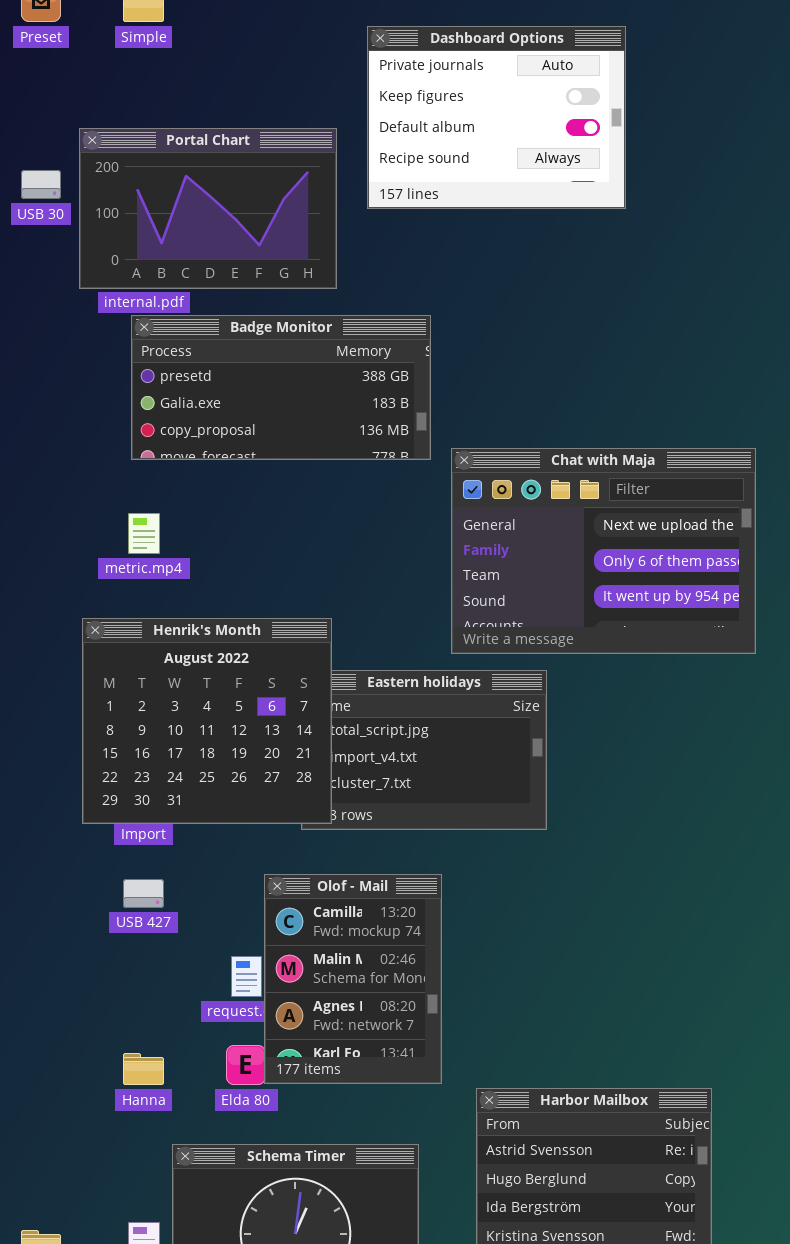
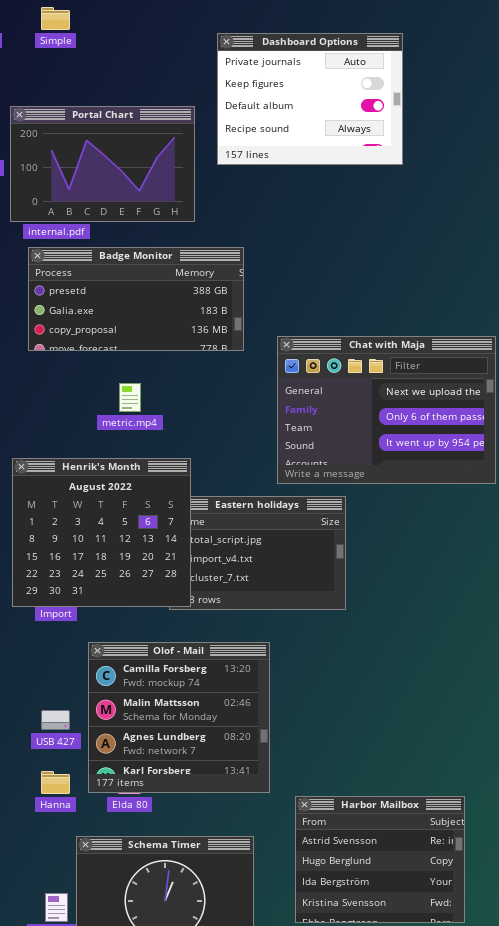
Badge Monitor: [131,315,431,460] -> [28,247,244,351], moved
metric.mp4: [128,513,160,554] -> [119,383,141,412], moved
Olof - Mail: [264,874,442,1084] -> [88,642,270,793], resized
USB 427: [123,879,164,908] -> [41,710,70,730], moved

